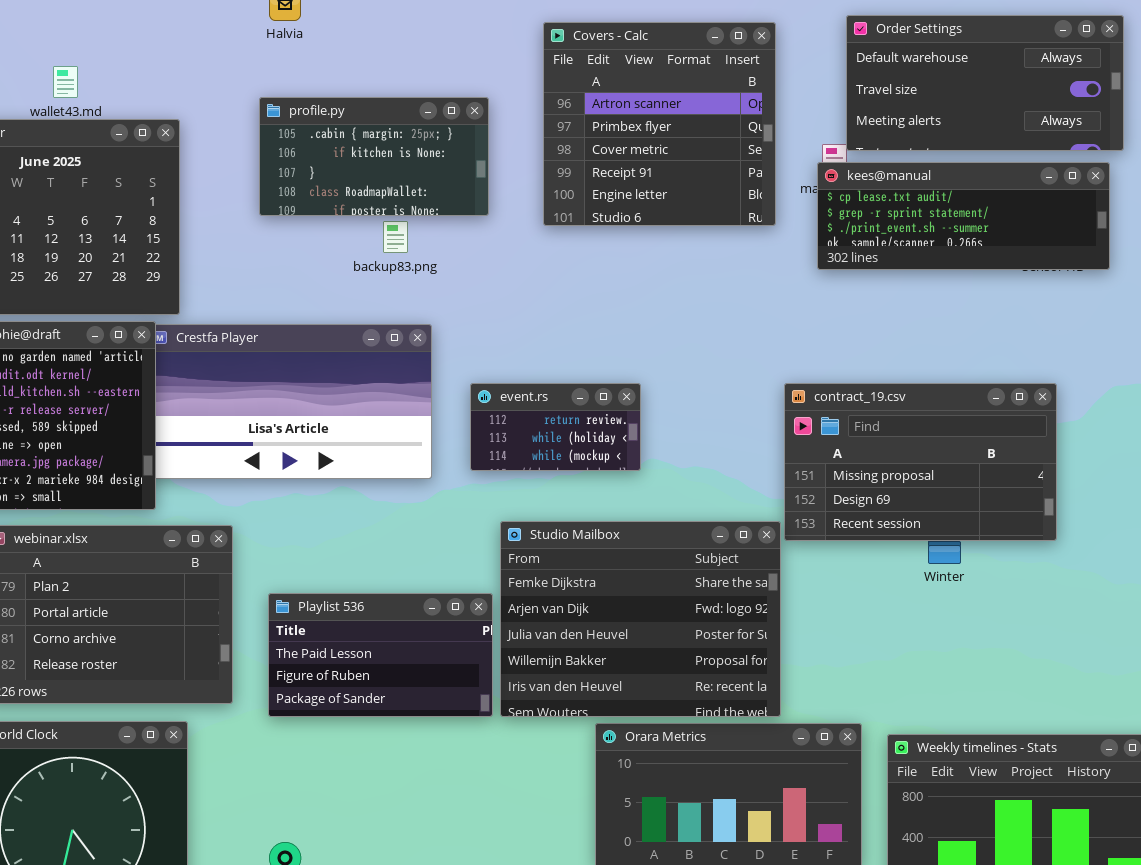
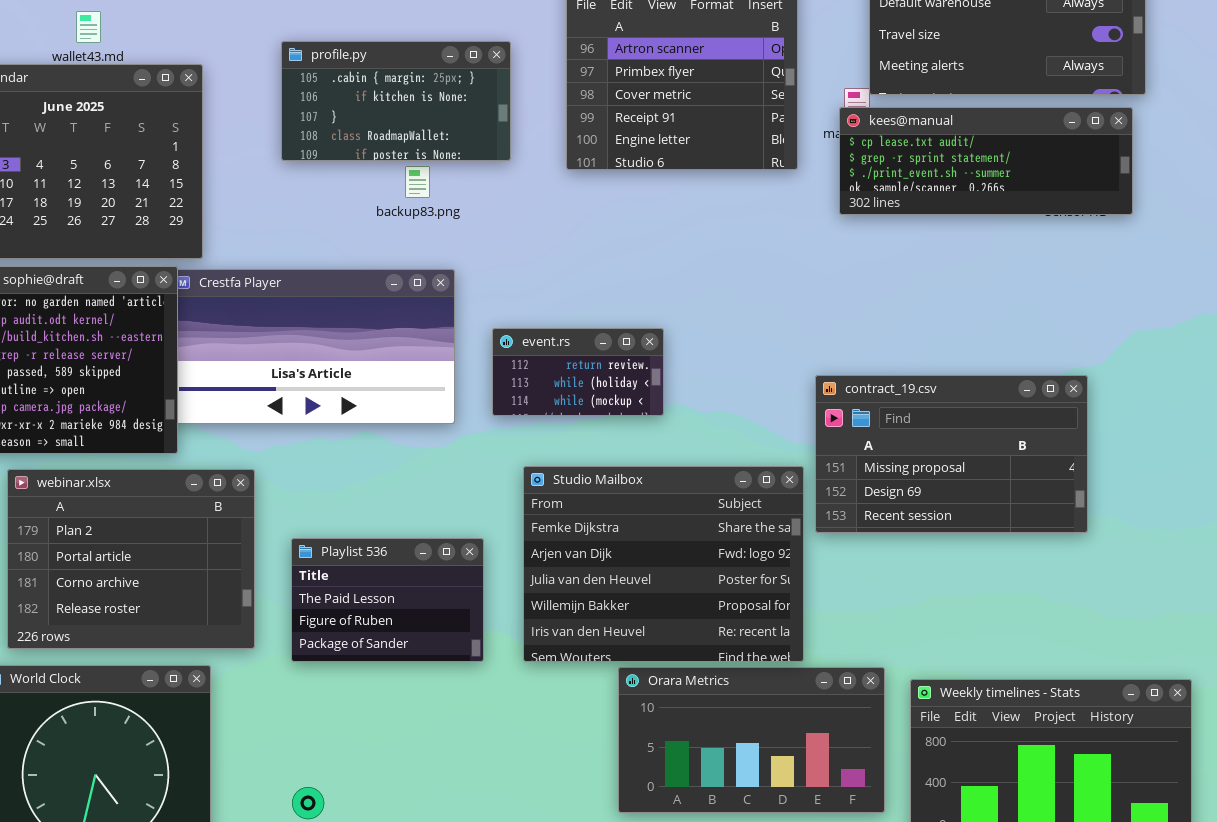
contract_19.csv: [784,383,1057,541] -> [815,375,1088,533], moved
Playlist 536: [268,593,493,717] -> [291,538,484,662], resized

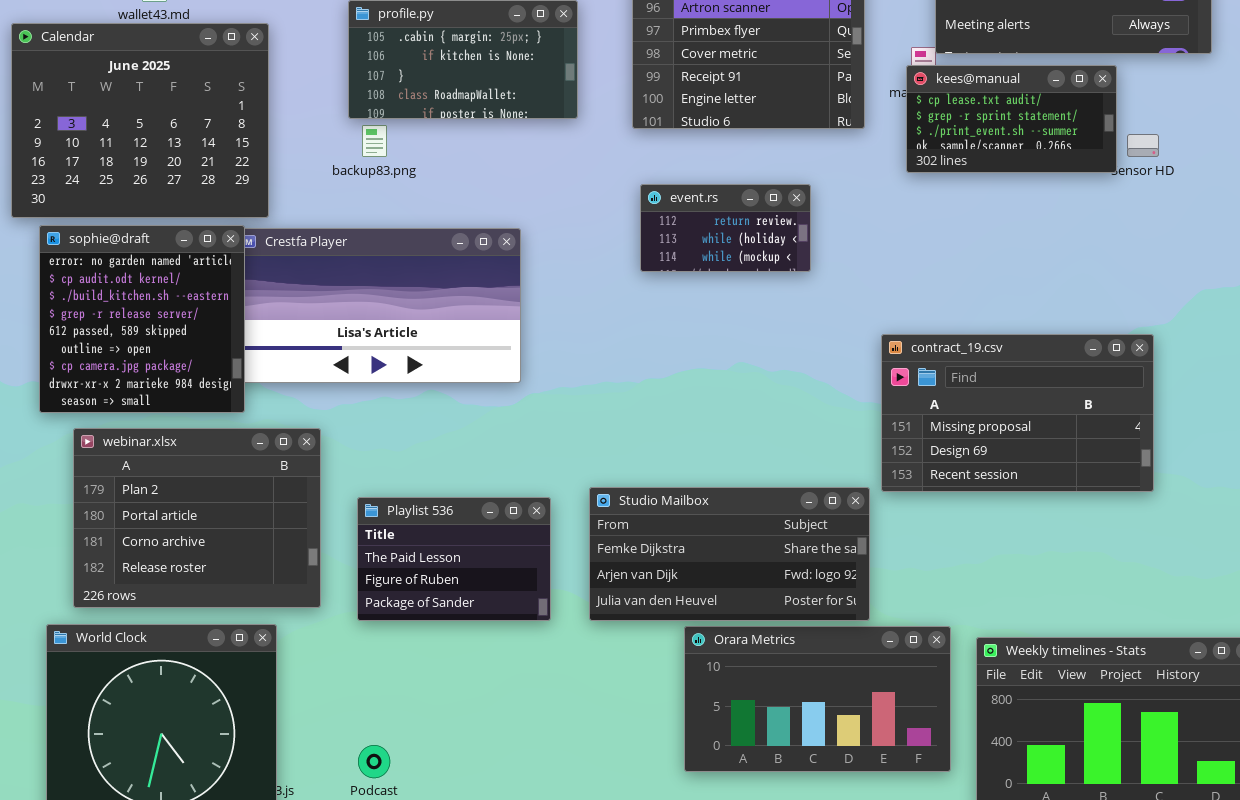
kees@manual: [839,107,1133,215] -> [906,65,1117,173], resized
backup83.png: [405,166,430,198] -> [362,125,387,157], moved
event.rs: [492,328,664,416] -> [640,184,811,272], moved
Studio Mailbox: [523,466,804,662] -> [589,487,870,621], resized

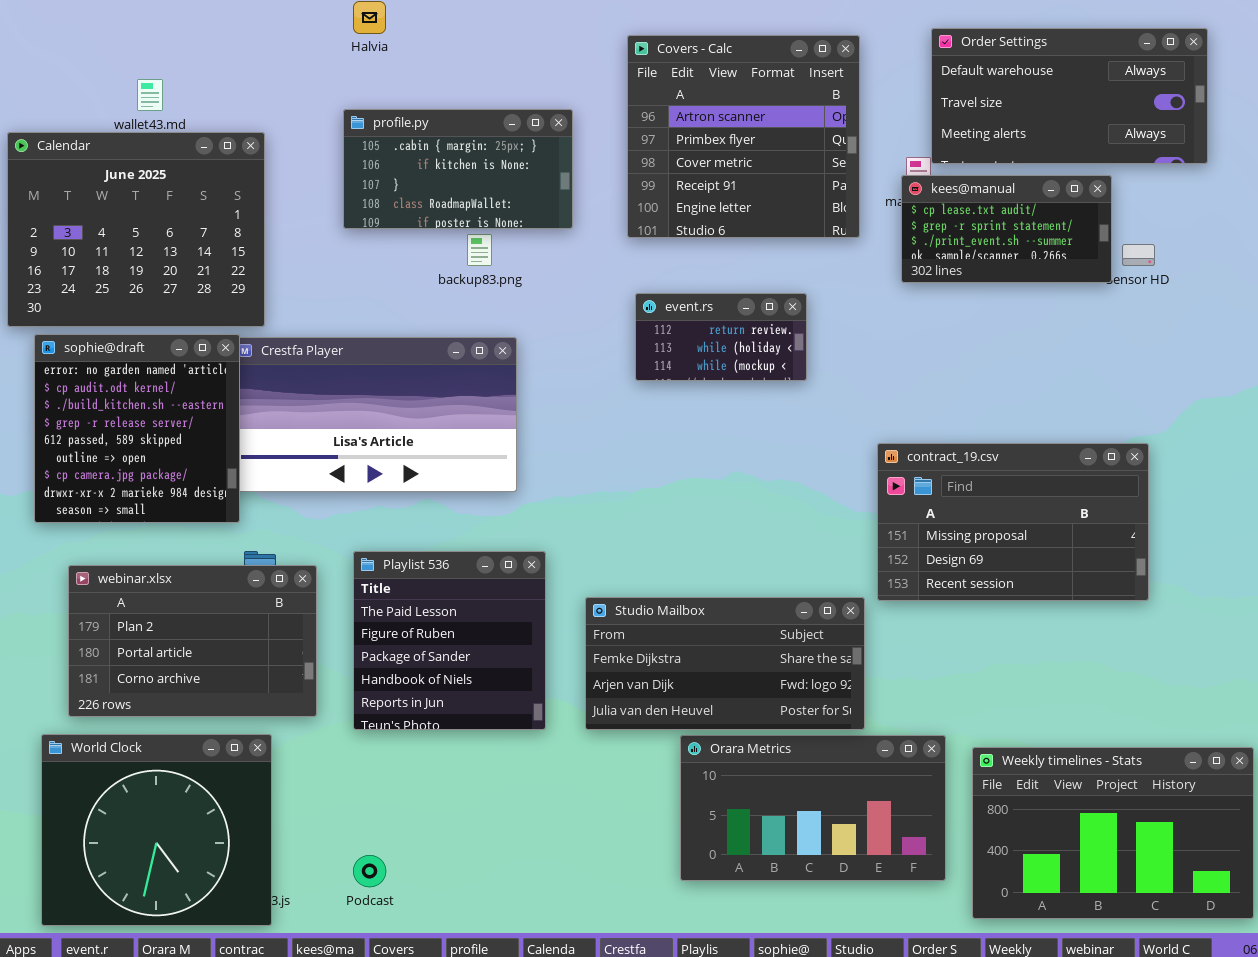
backup83.png: [362,125,387,157] -> [467,234,492,266], moved
webinar.xlsx: [73,428,321,608] -> [68,565,317,717], resized
Playlist 536: [357,497,551,621] -> [353,551,546,730], resized

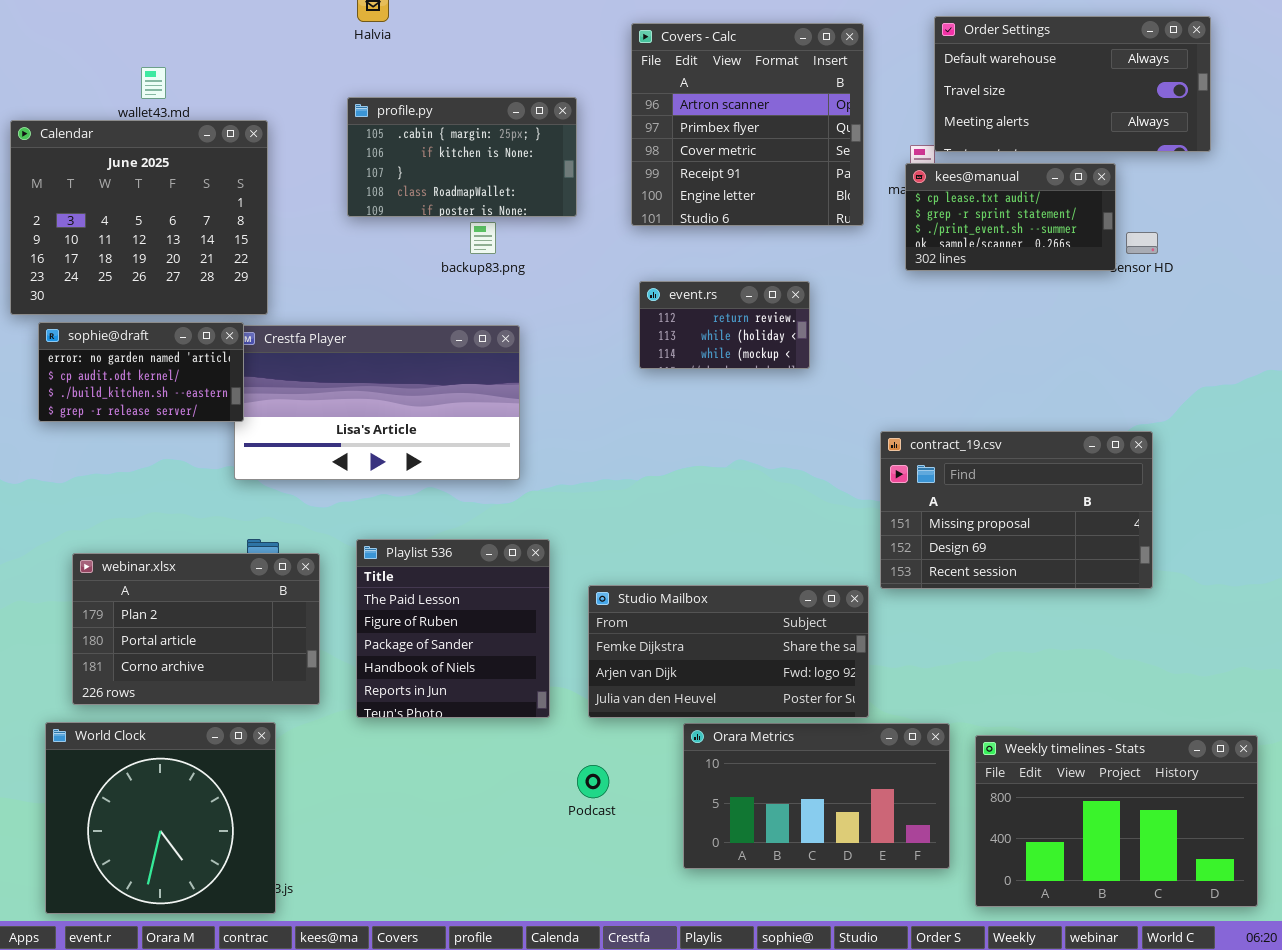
sophie@draft: [34,334,240,523] -> [38,322,244,422], resized
Podcast: [353,855,386,887] -> [577,765,609,798], moved

